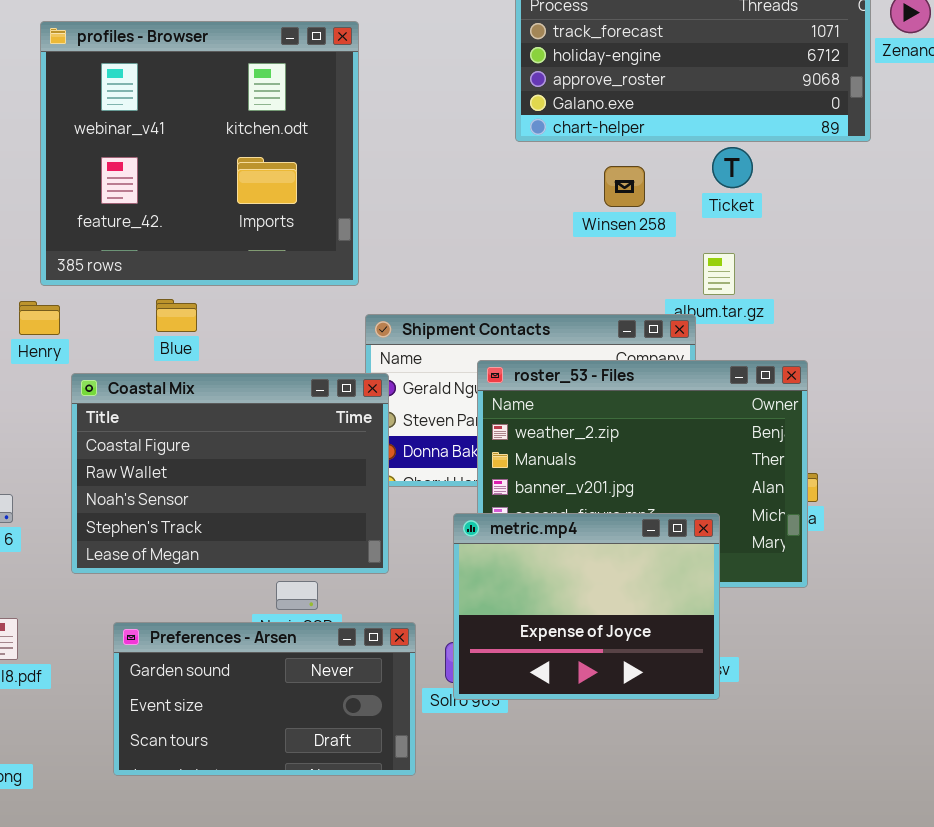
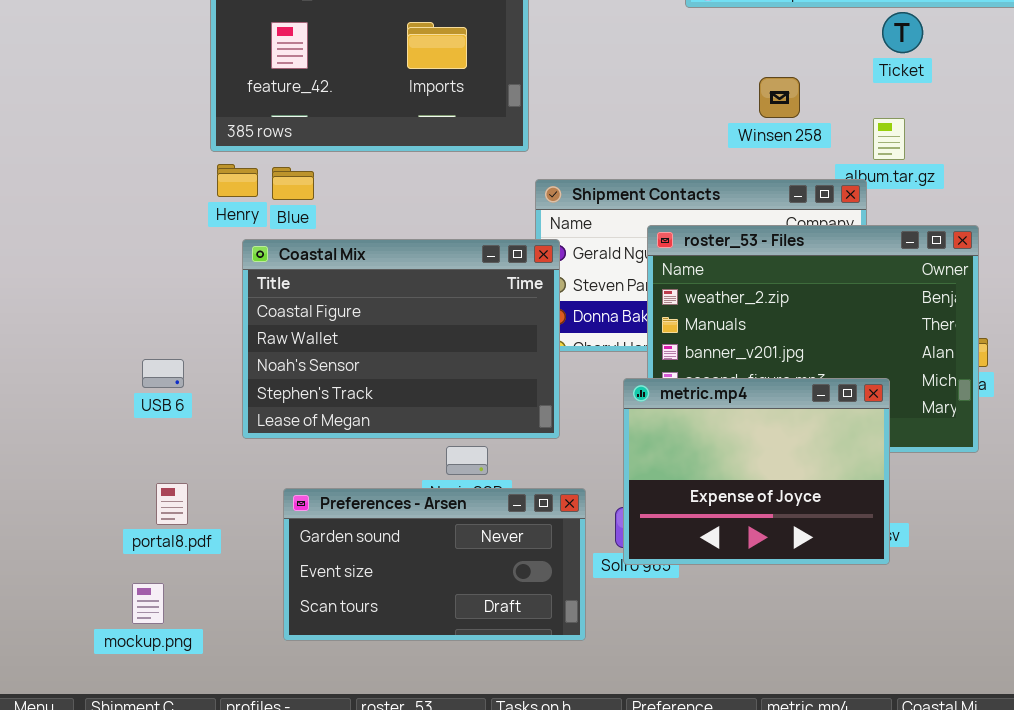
Winsen 258: [604,166,645,207] -> [759,77,800,118], moved
Blue: [156,299,197,332] -> [272,167,314,200], moved
Henry: [19,301,60,335] -> [217,164,258,197], moved

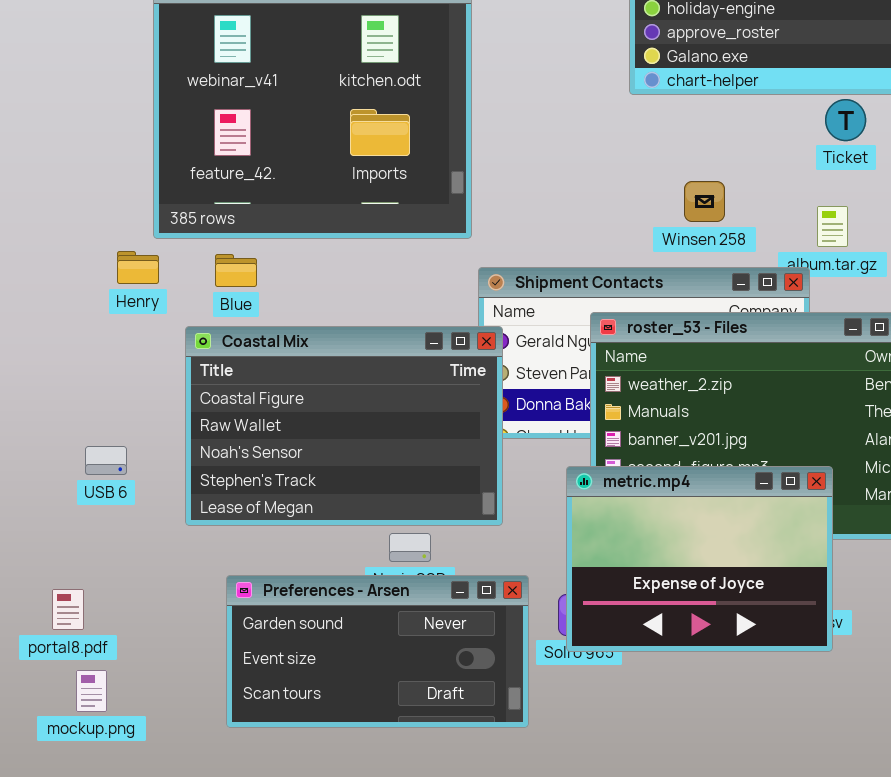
Winsen 258: [759,77,800,118] -> [684,181,725,222], moved
Henry: [217,164,258,197] -> [117,251,159,284], moved
portal8.pdf: [156,483,188,525] -> [52,589,84,630], moved

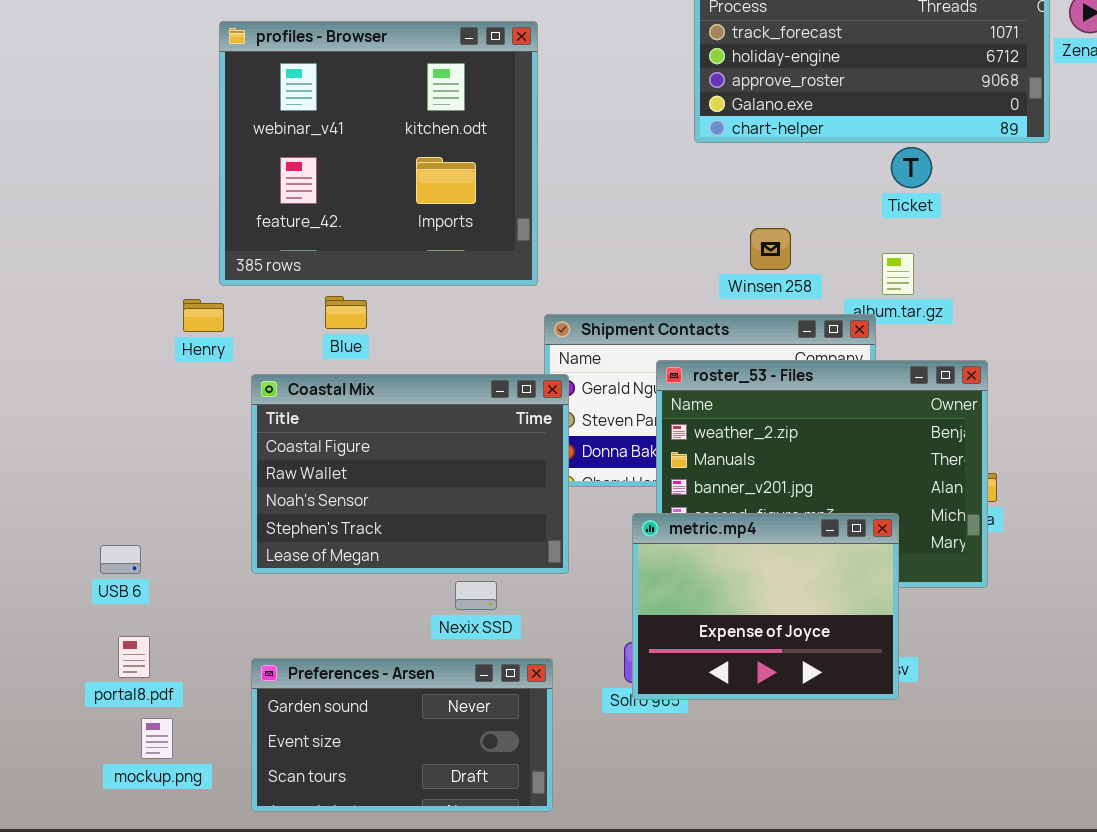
Blue: [215,254,257,287] -> [325,296,367,329], moved
USB 6: [85,446,127,475] -> [100,545,141,574], moved
Preferences - Arsen: [226,575,529,728] -> [251,658,553,812], moved

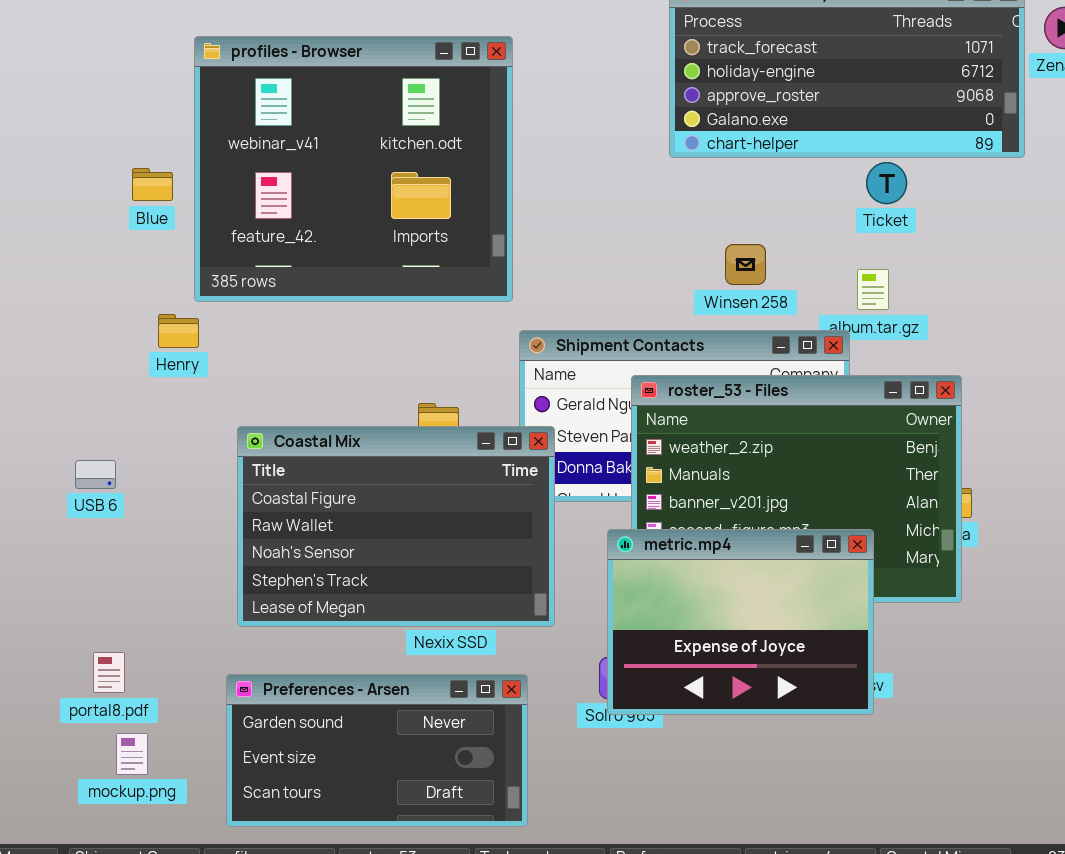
Blue: [325,296,367,329] -> [132,168,173,201], moved
Coastal Mix: [251,374,569,574] -> [237,426,555,627], moved
USB 6: [100,545,141,574] -> [75,460,116,489], moved

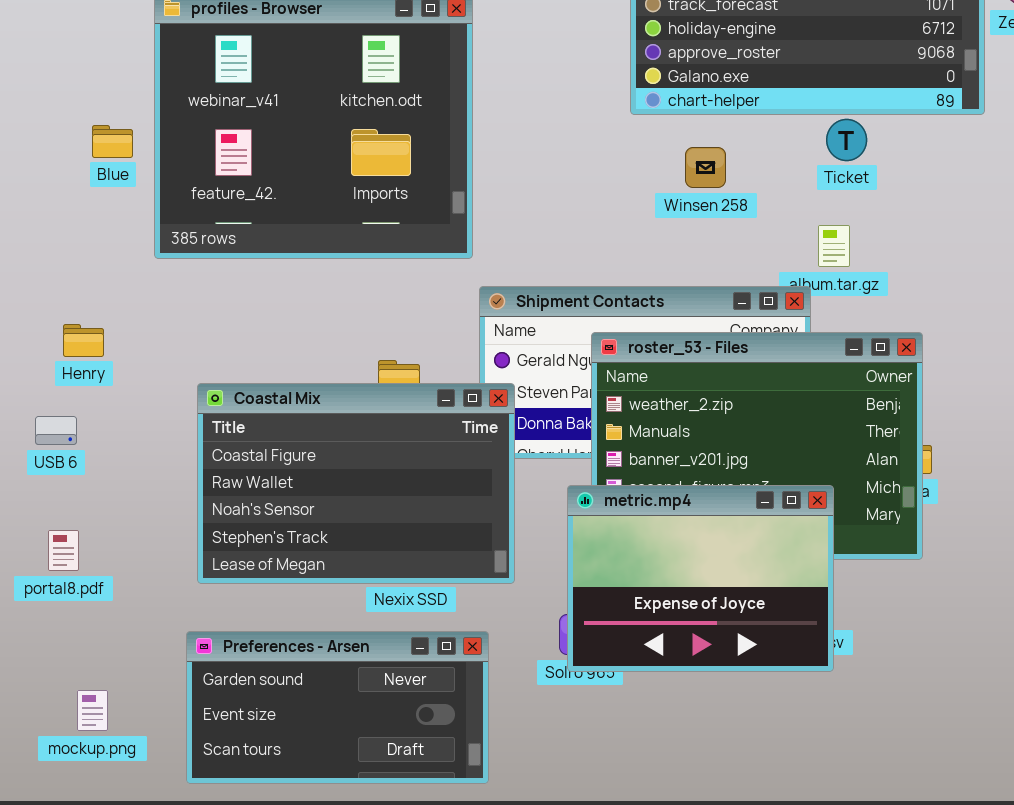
Winsen 258: [725,244,766,285] -> [685,147,726,188], moved
Henry: [158,314,199,348] -> [63,324,104,357], moved
portal8.pdf: [93,652,125,693] -> [48,530,79,571], moved

